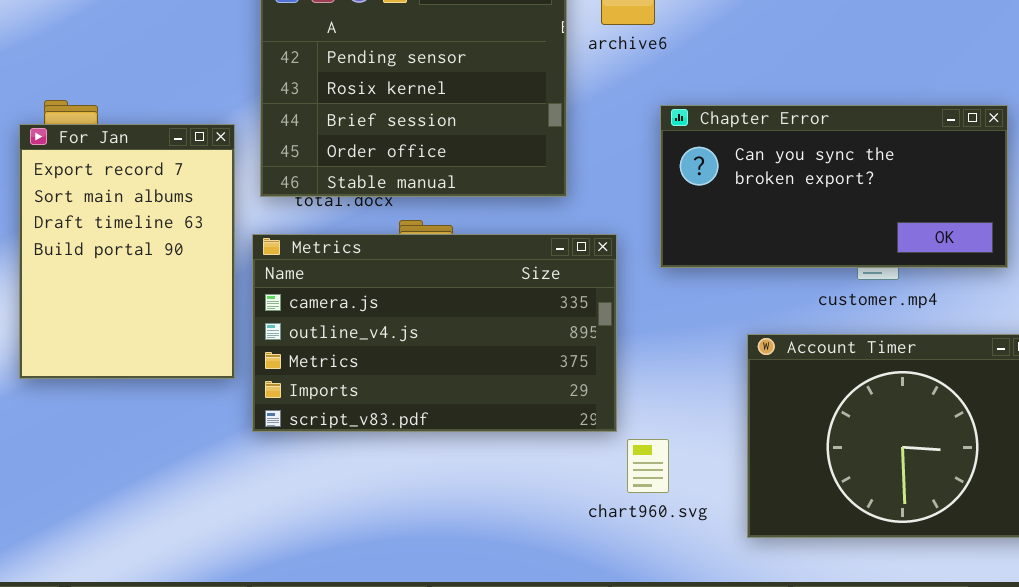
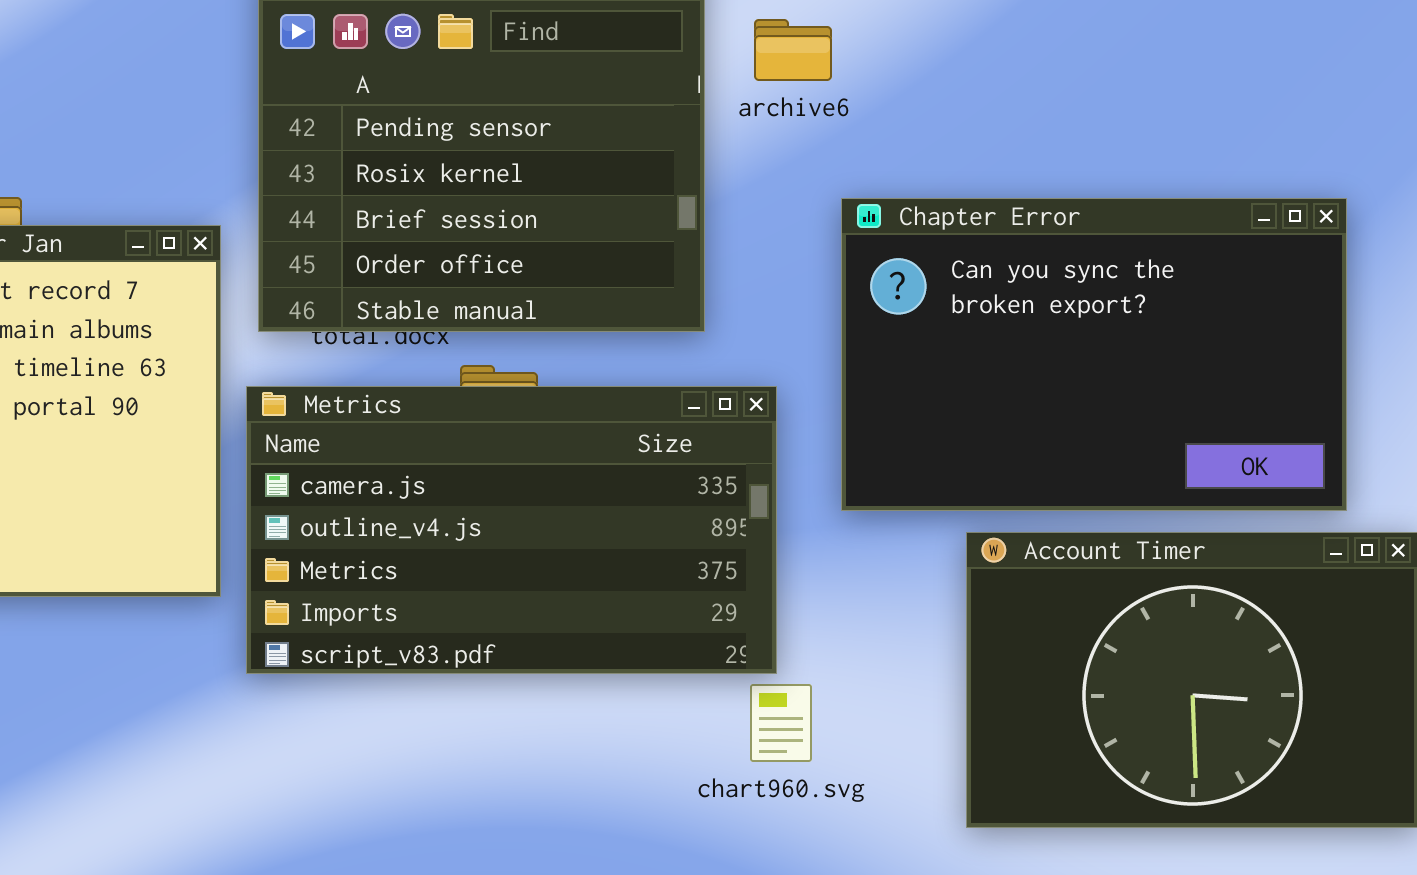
Chapter Error: [660,105,1008,268] -> [841,198,1347,511], resized
chart960.svg: [627,439,669,493] -> [750,684,812,762], moved

